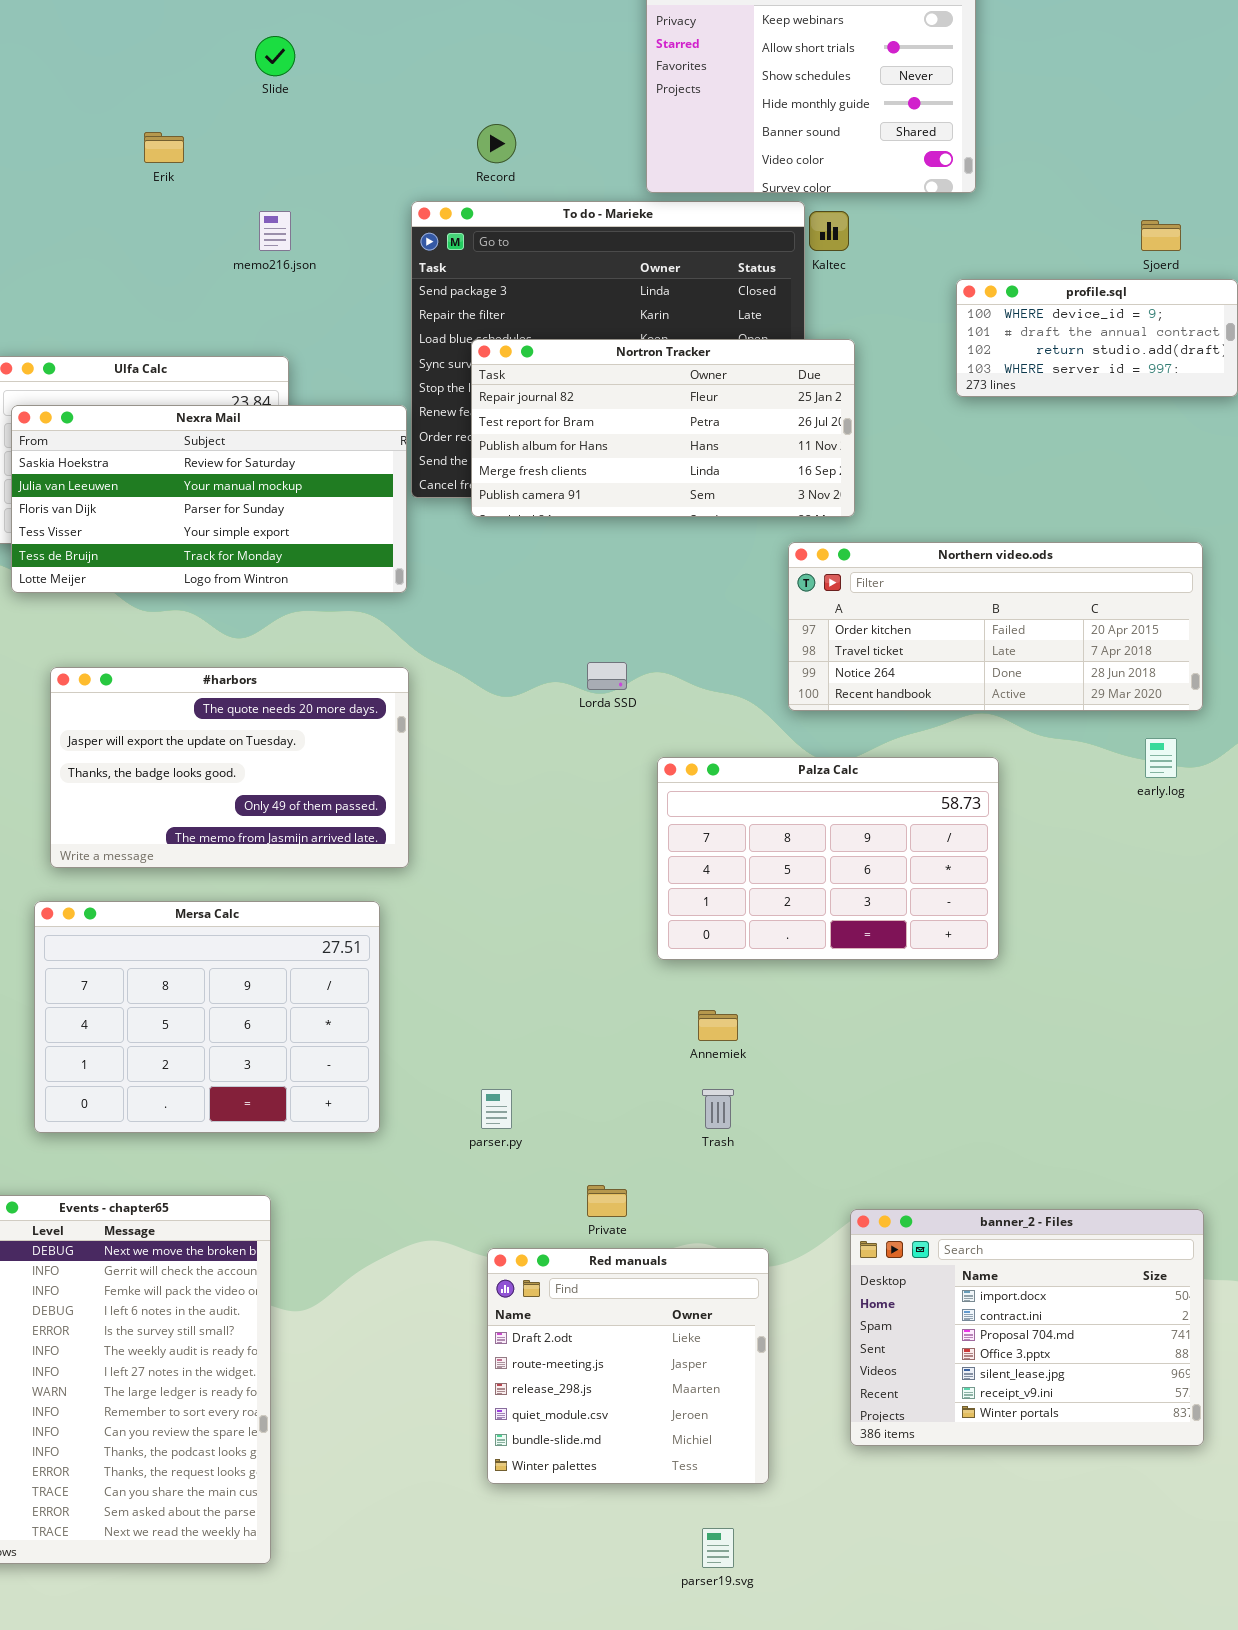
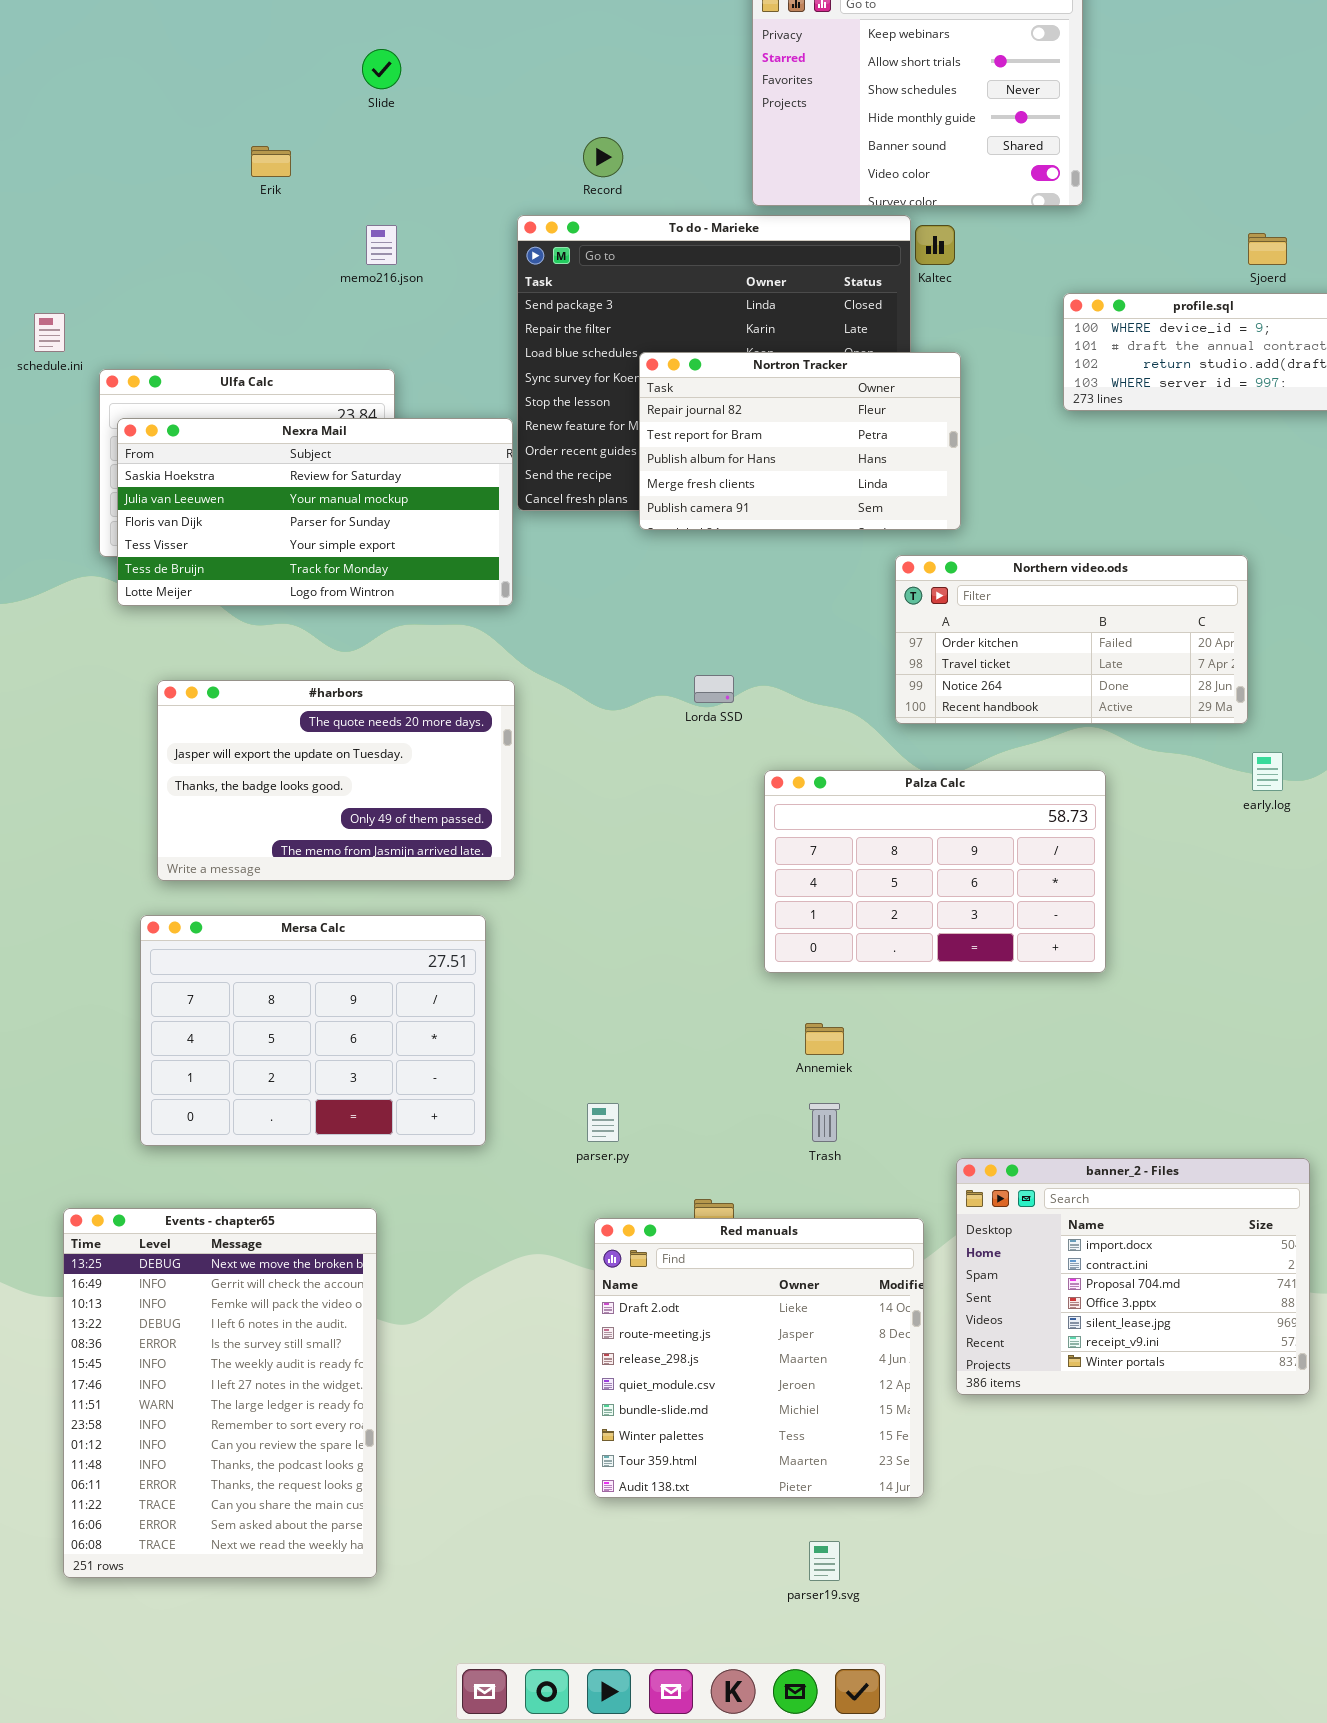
Nortron Tracker: [471,339,855,517] -> [639,352,961,530], resized
Northern video.ods: [788,542,1203,711] -> [895,555,1248,724], resized
banner_2 - Files: [850,1209,1204,1446] -> [956,1158,1310,1395], moved
Red manuals: [487,1248,769,1484] -> [594,1218,924,1498], resized

